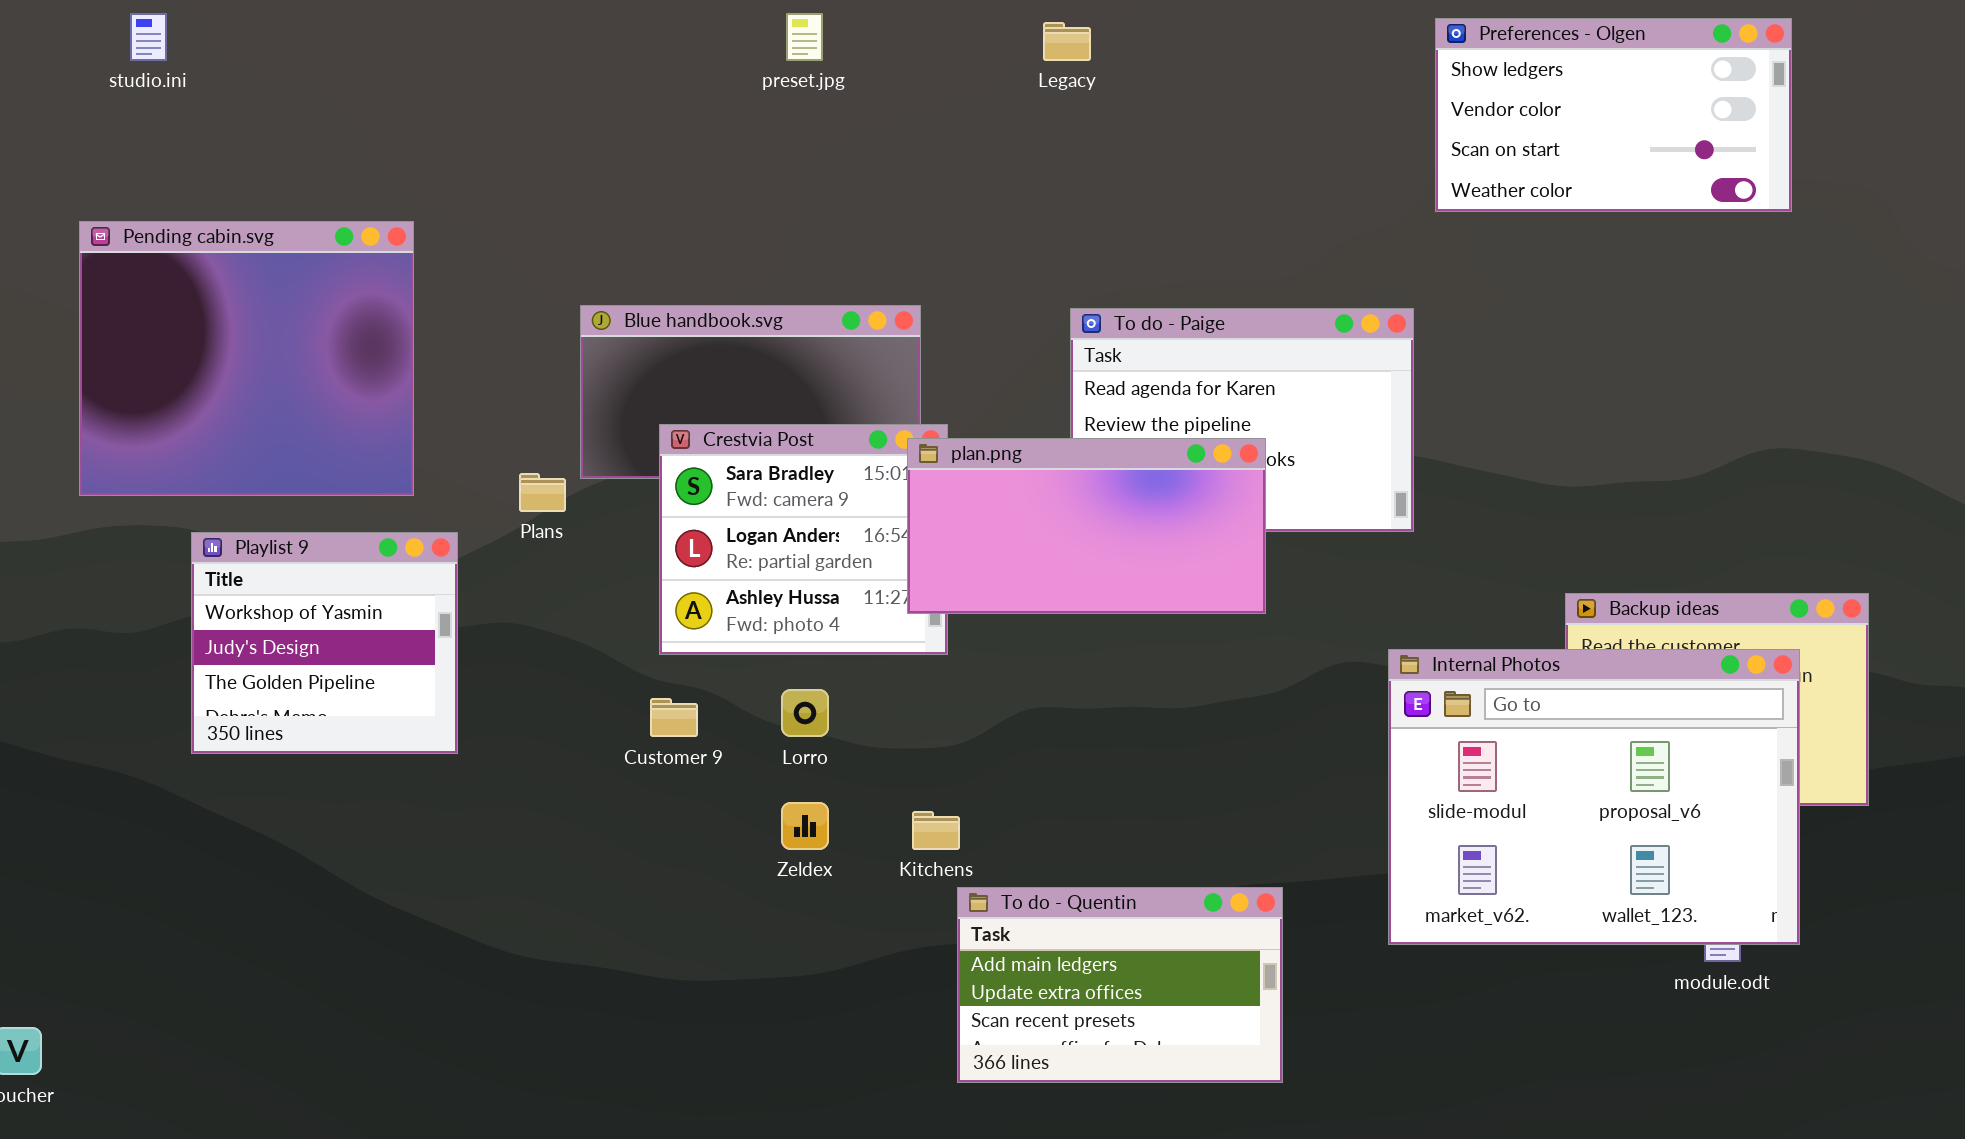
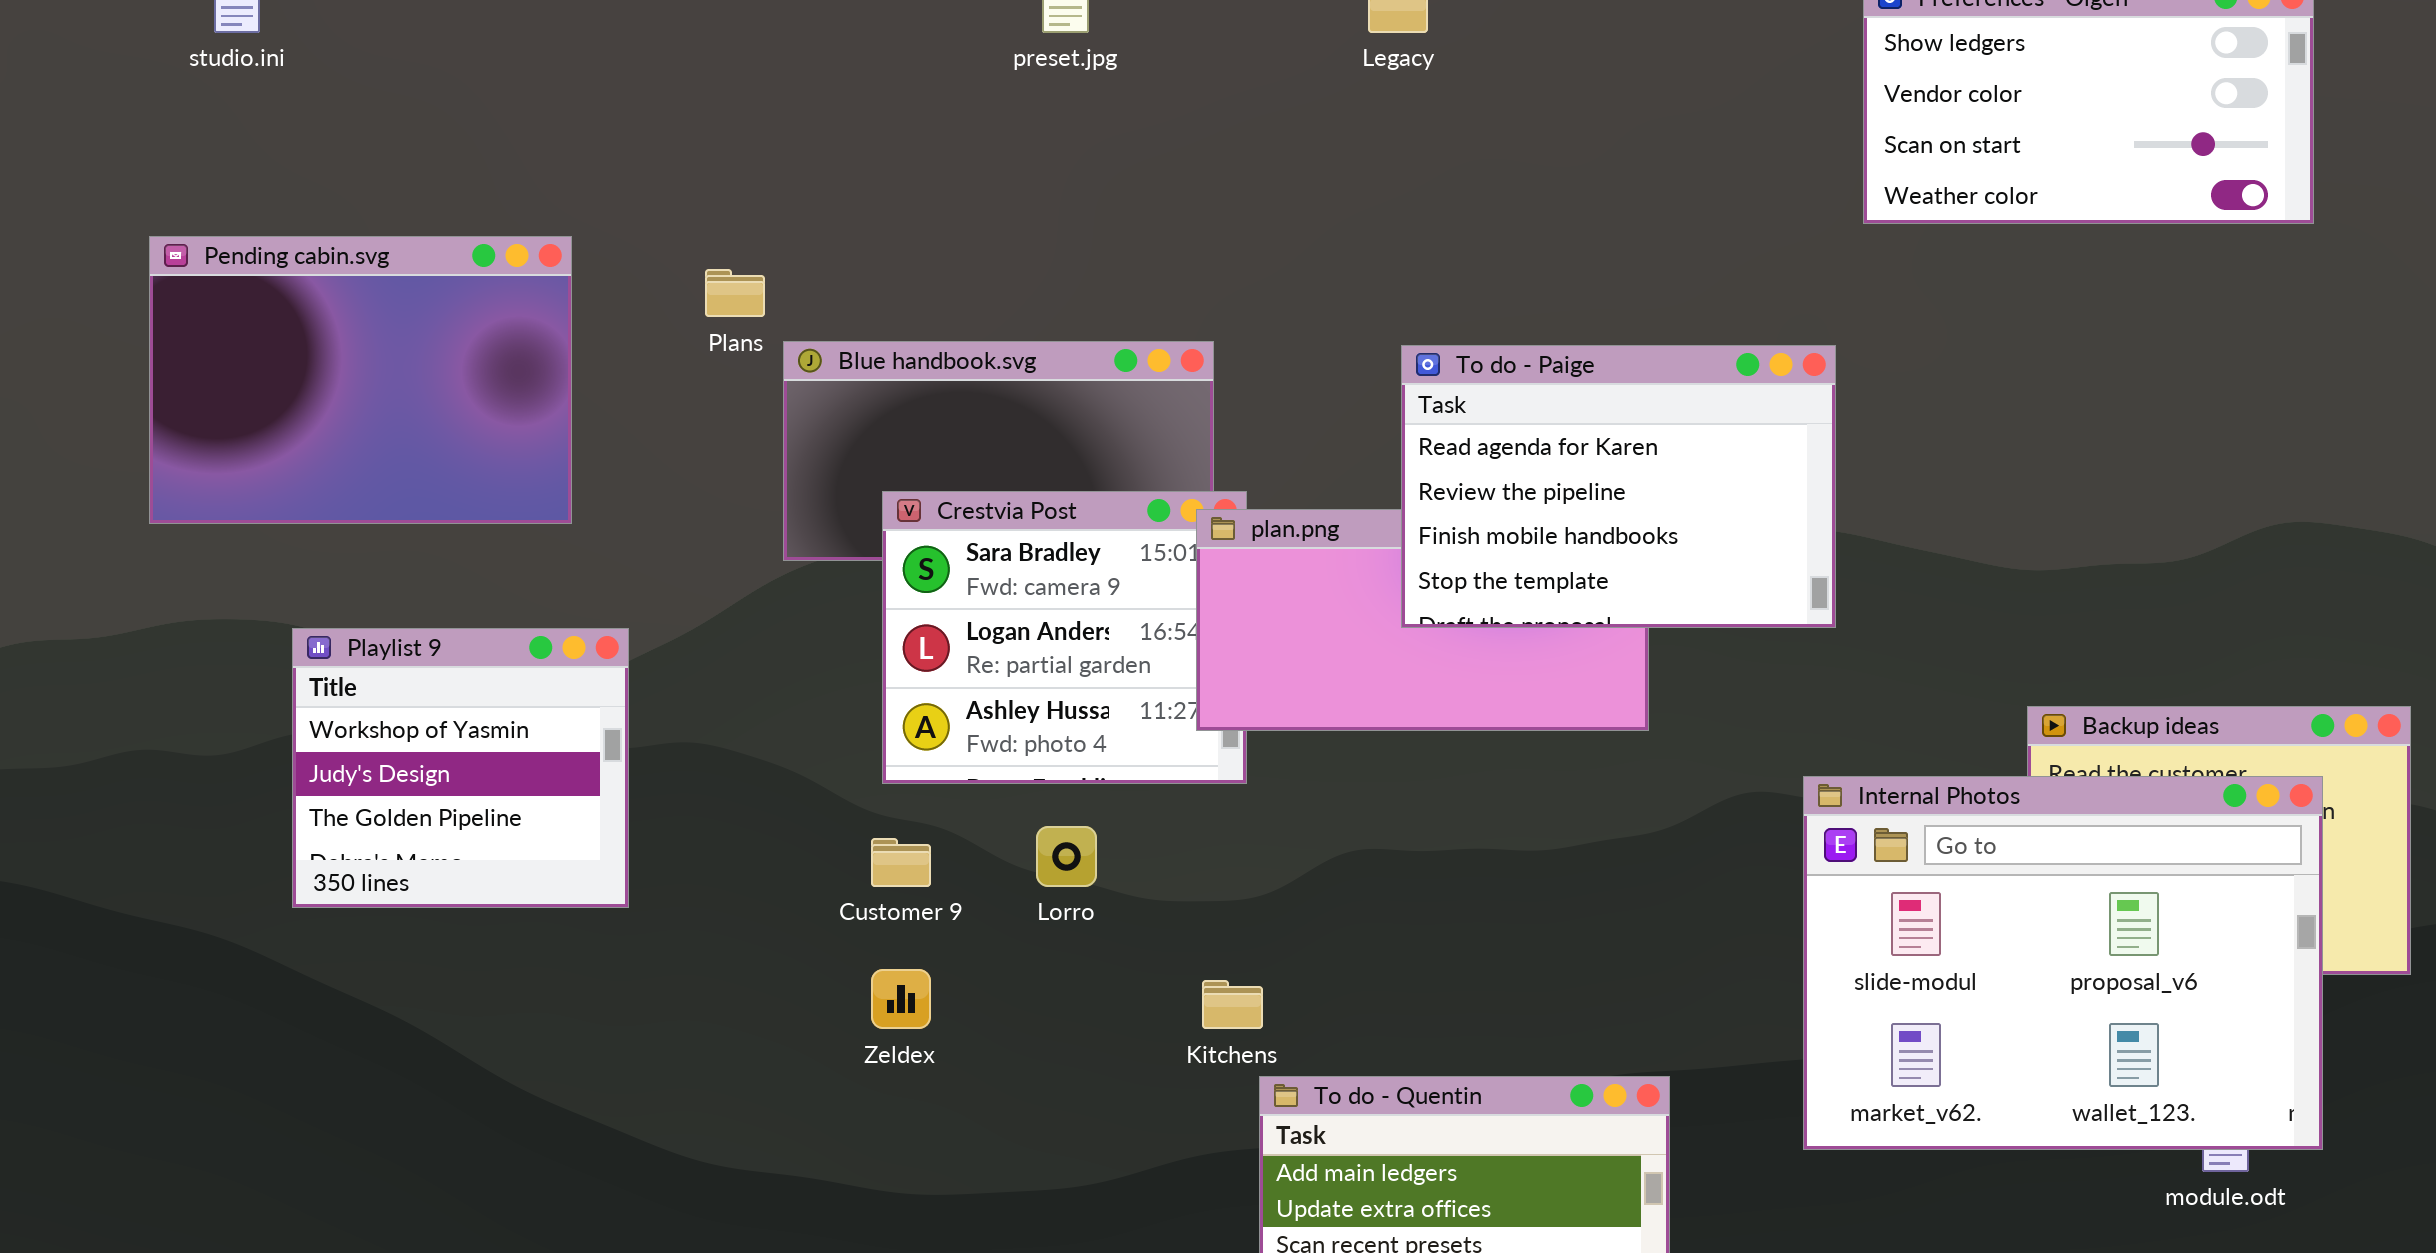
Pending cabin.svg: [79,221,414,496] -> [149,236,572,524], resized
To do - Paige: [1070,308,1414,532] -> [1401,345,1836,628], raised
Plans: [519,473,566,512] -> [705,269,765,317], moved
Zeldex: [781,802,829,850] -> [871,969,931,1029], moved

